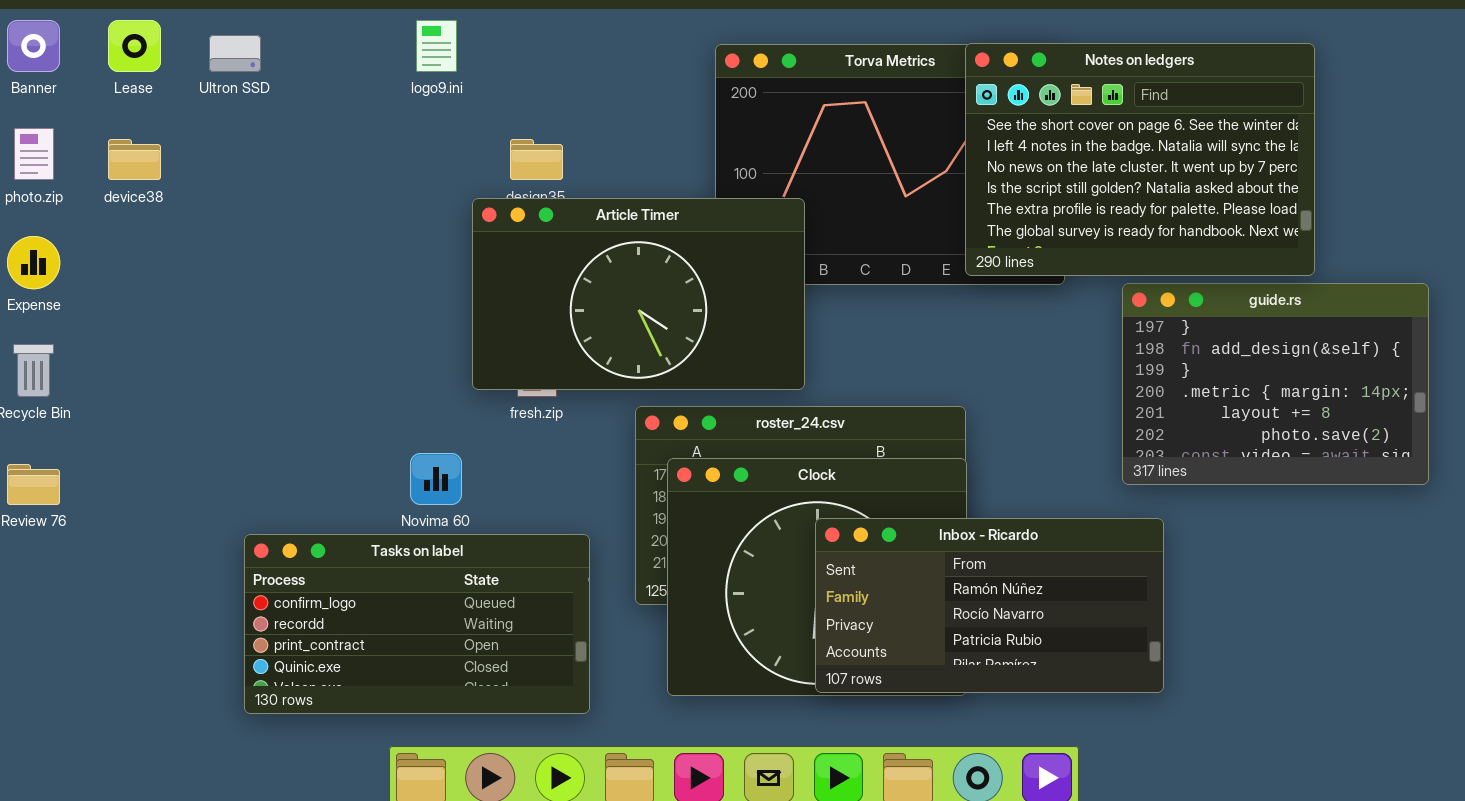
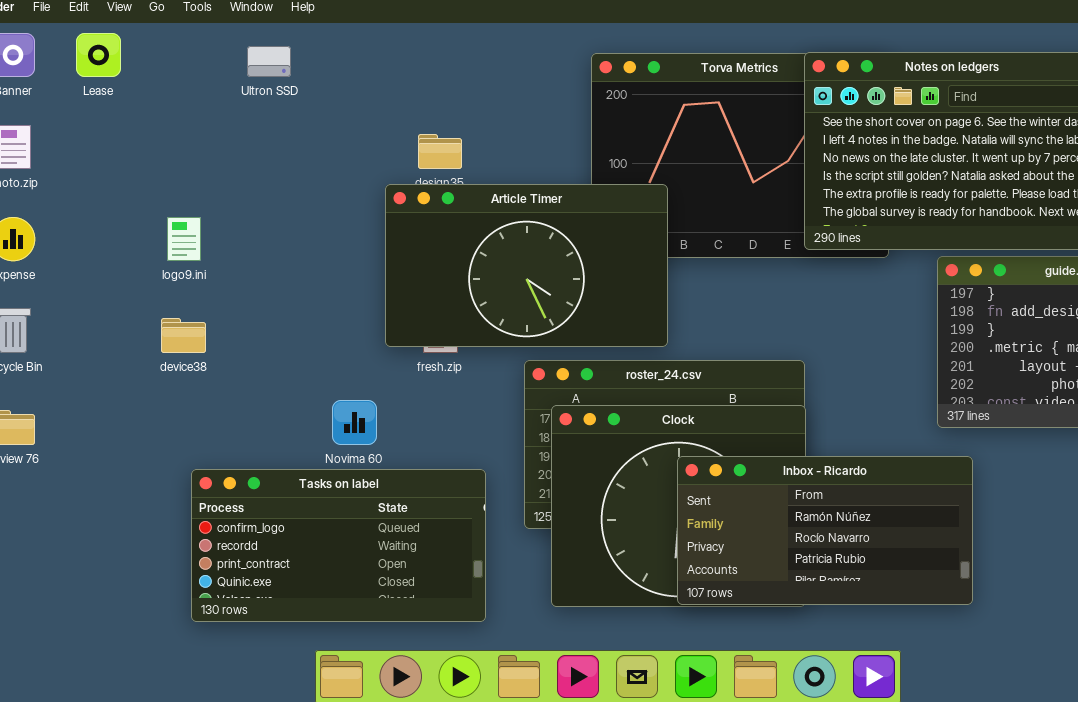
logo9.ini: [416,20,457,72] -> [167,217,201,261], moved
Ultron SSD: [209,35,261,72] -> [247,46,291,77], moved
device38: [108,139,161,180] -> [161,318,206,353], moved

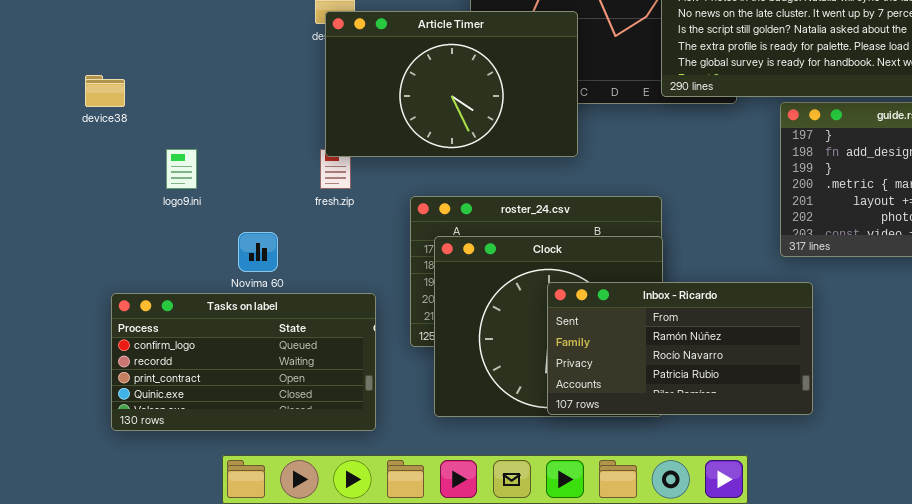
Article Timer: [385,184,668,347] -> [325,11,578,157], moved
logo9.ini: [167,217,201,261] -> [166,149,197,189], moved
device38: [161,318,206,353] -> [85,75,125,107], moved

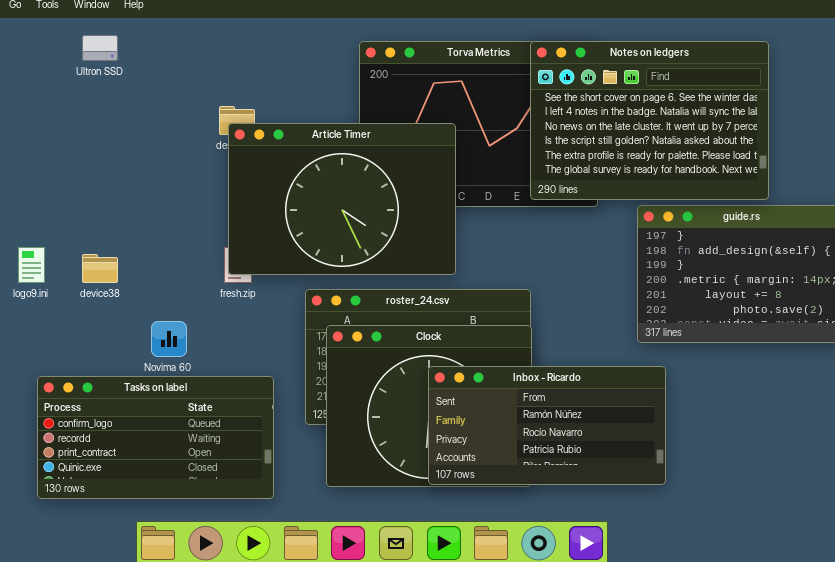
Article Timer: [325,11,578,157] -> [228,123,456,275], resized
device38: [85,75,125,107] -> [82,254,118,283], moved
logo9.ini: [166,149,197,189] -> [18,247,45,283], moved

